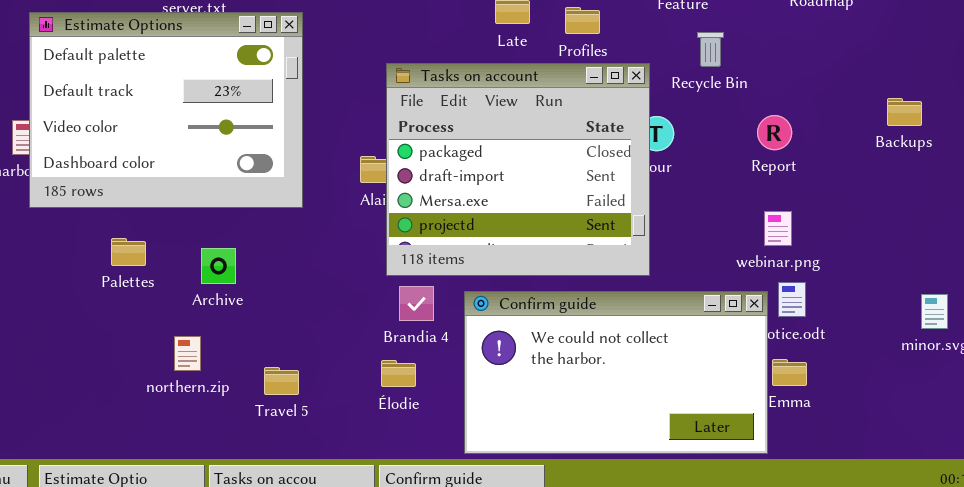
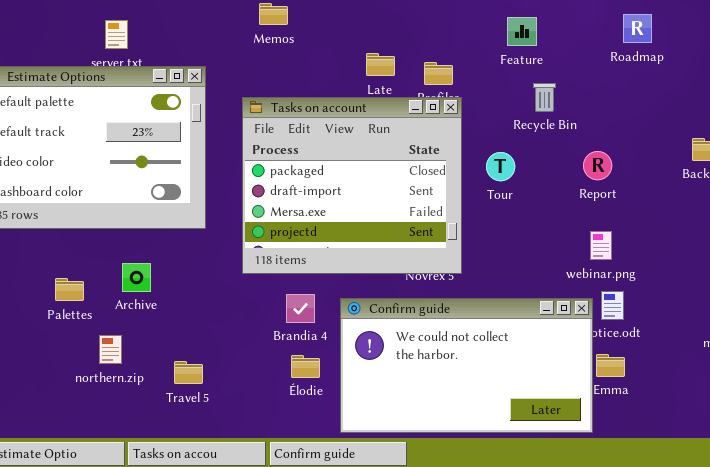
Tasks on account: [386,63,650,276] -> [242,97,462,274], moved
Palettes: [111,238,146,266] -> [55,278,84,301], moved
Élodie: [381,360,416,387] -> [291,355,320,378], moved

